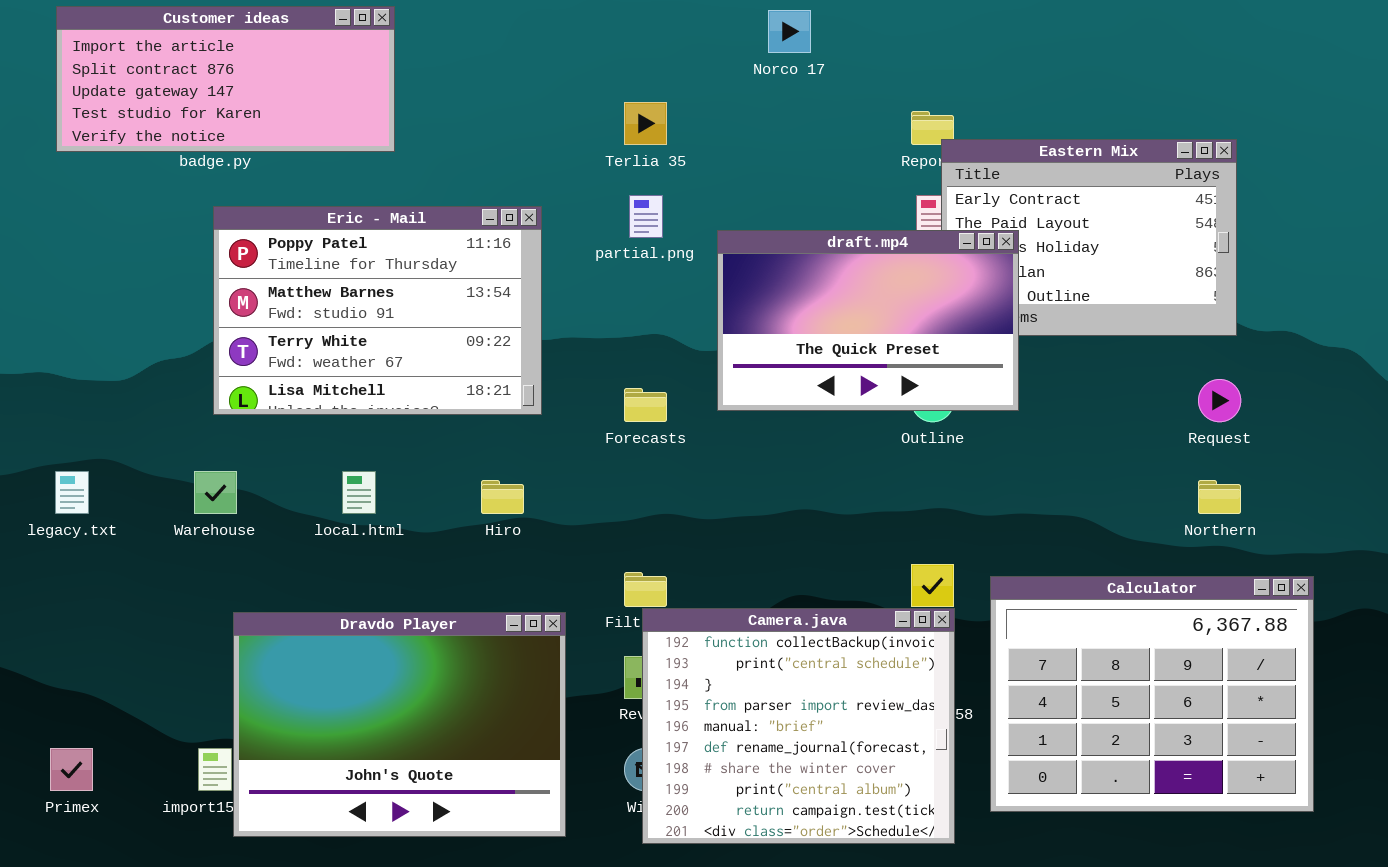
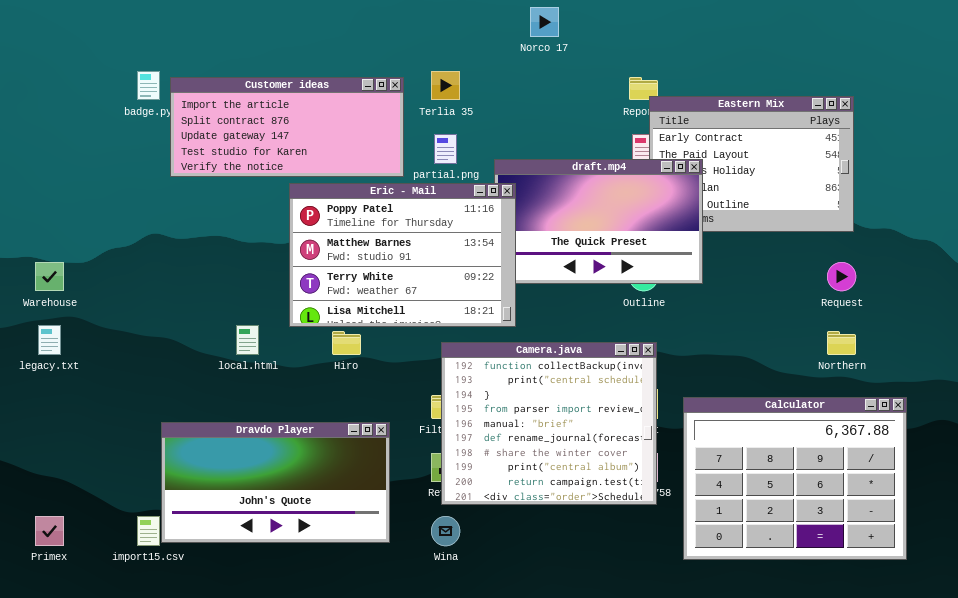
Customer ideas: [56,6,395,152] -> [170,77,404,177], moved
Eric - Mail: [213,206,542,415] -> [289,183,516,327], moved
Warehouse: [194,471,237,514] -> [35,262,64,291], moved
Camera.java: [642,608,955,844] -> [441,342,657,505], moved
Dravdo Player: [233,612,566,837] -> [161,422,390,543], resized

